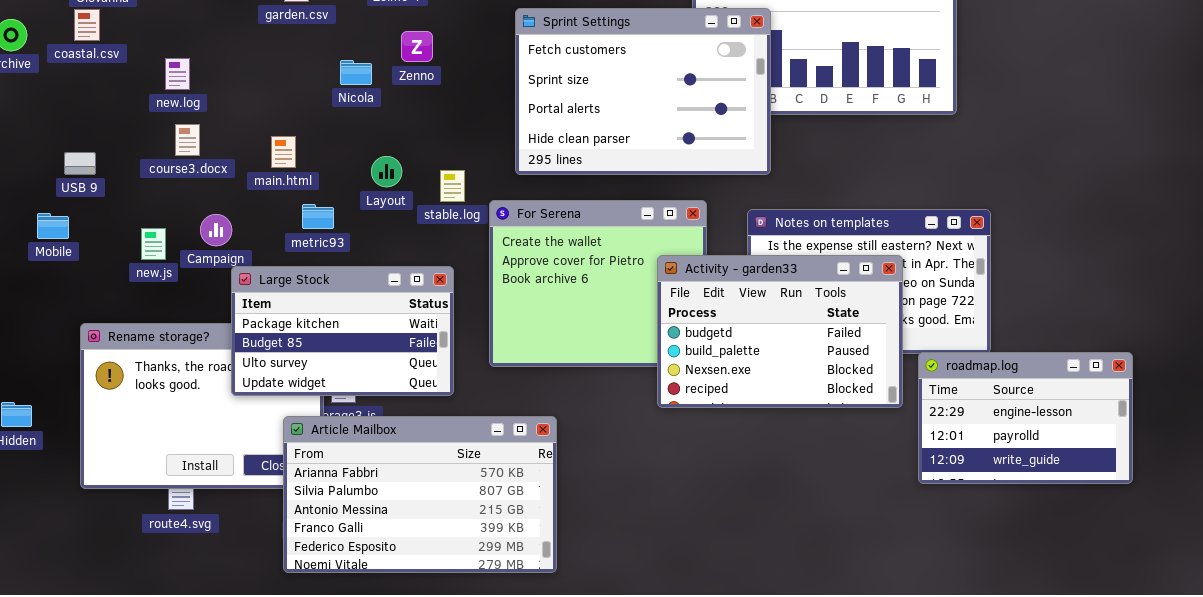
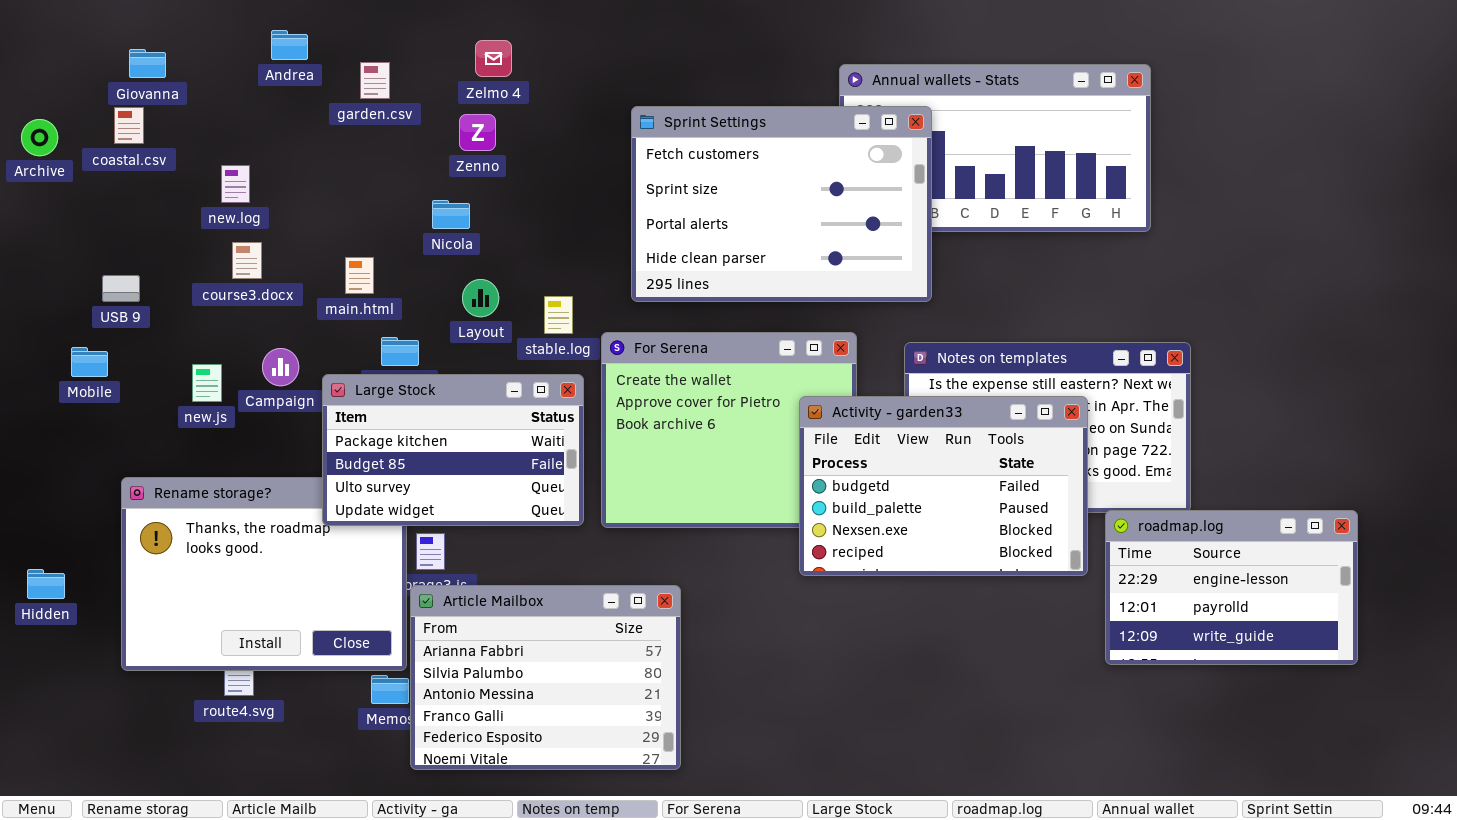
Zenno: [401,31,433,62] -> [459,114,496,151], moved
Nicola: [340,60,372,85] -> [432,200,470,229], moved
Large Stock: [231,266,454,396] -> [322,374,584,526], moved
Article Mailbox: [283,416,557,573] -> [410,585,681,770], resized

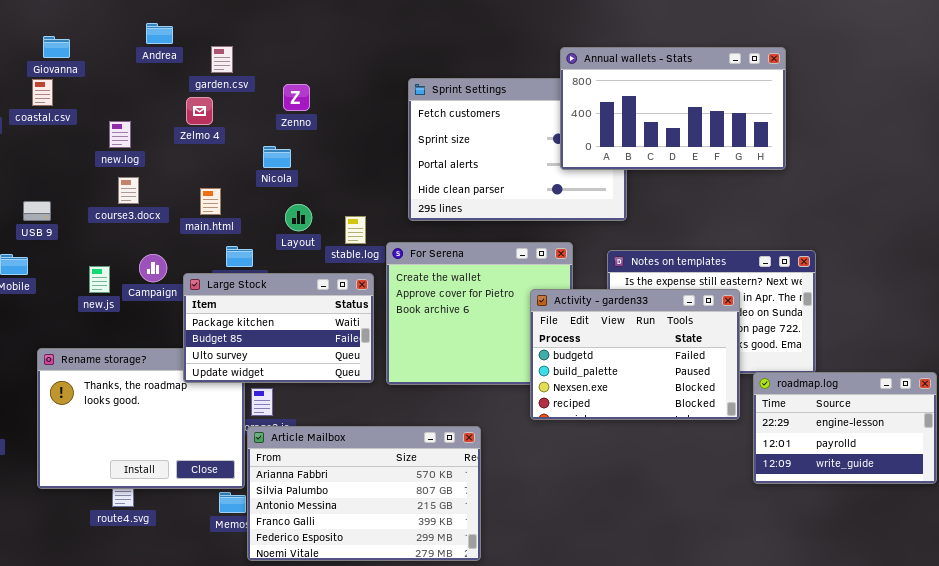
Zelmo 4: [475,40,512,77] -> [186,97,213,125], moved
Annual wallets - Stats: [839,64,1151,232] -> [560,47,786,170], raised
Article Mailbox: [410,585,681,770] -> [247,426,481,561], resized

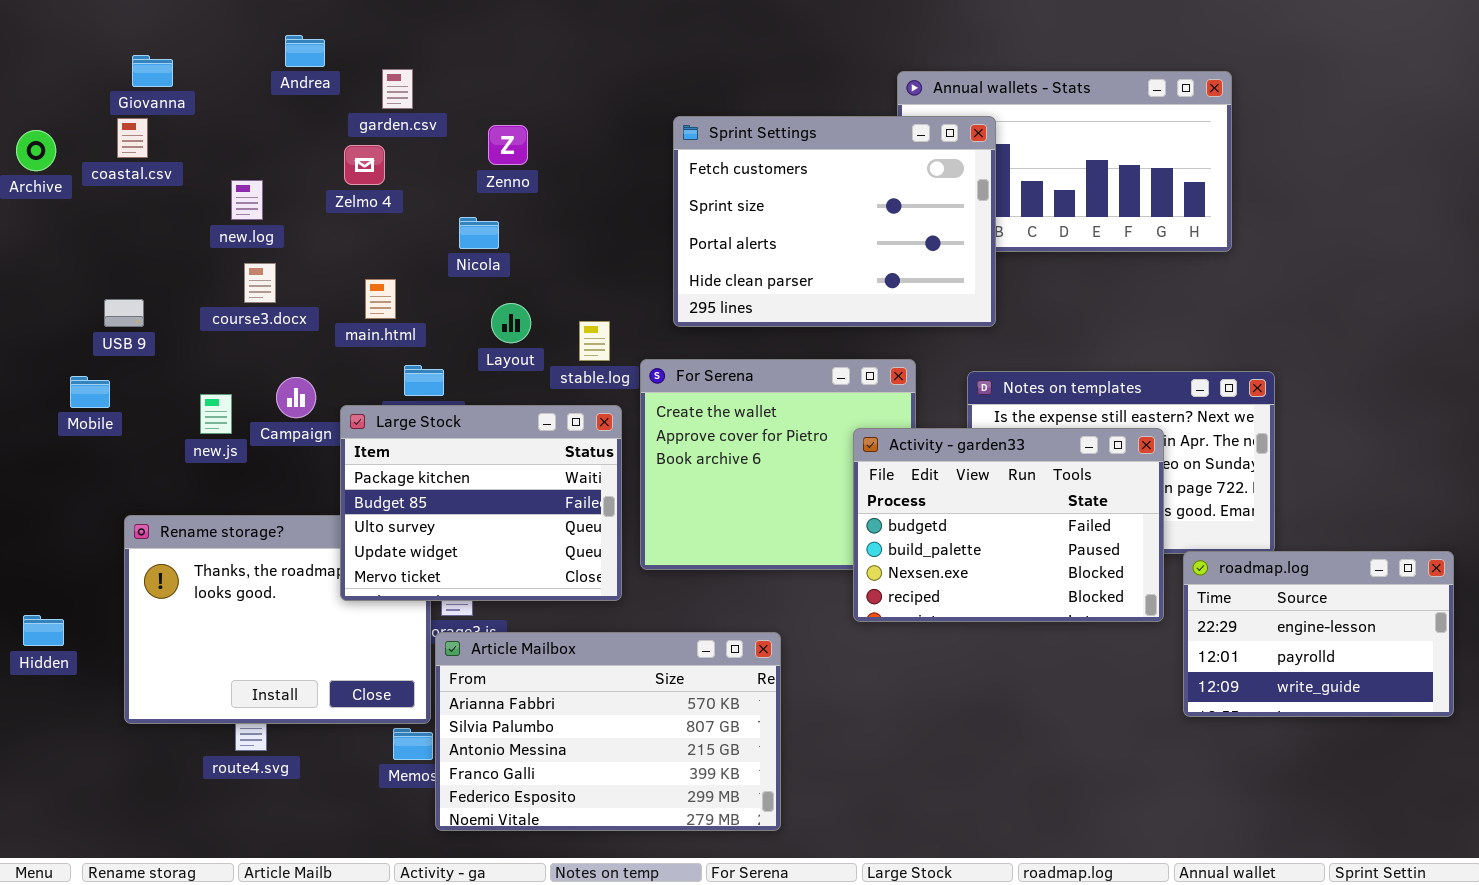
Sprint Settings: [408,78,627,221] -> [673,116,996,327], raised
Large Stock: [183,273,374,383] -> [340,405,622,601], resized

